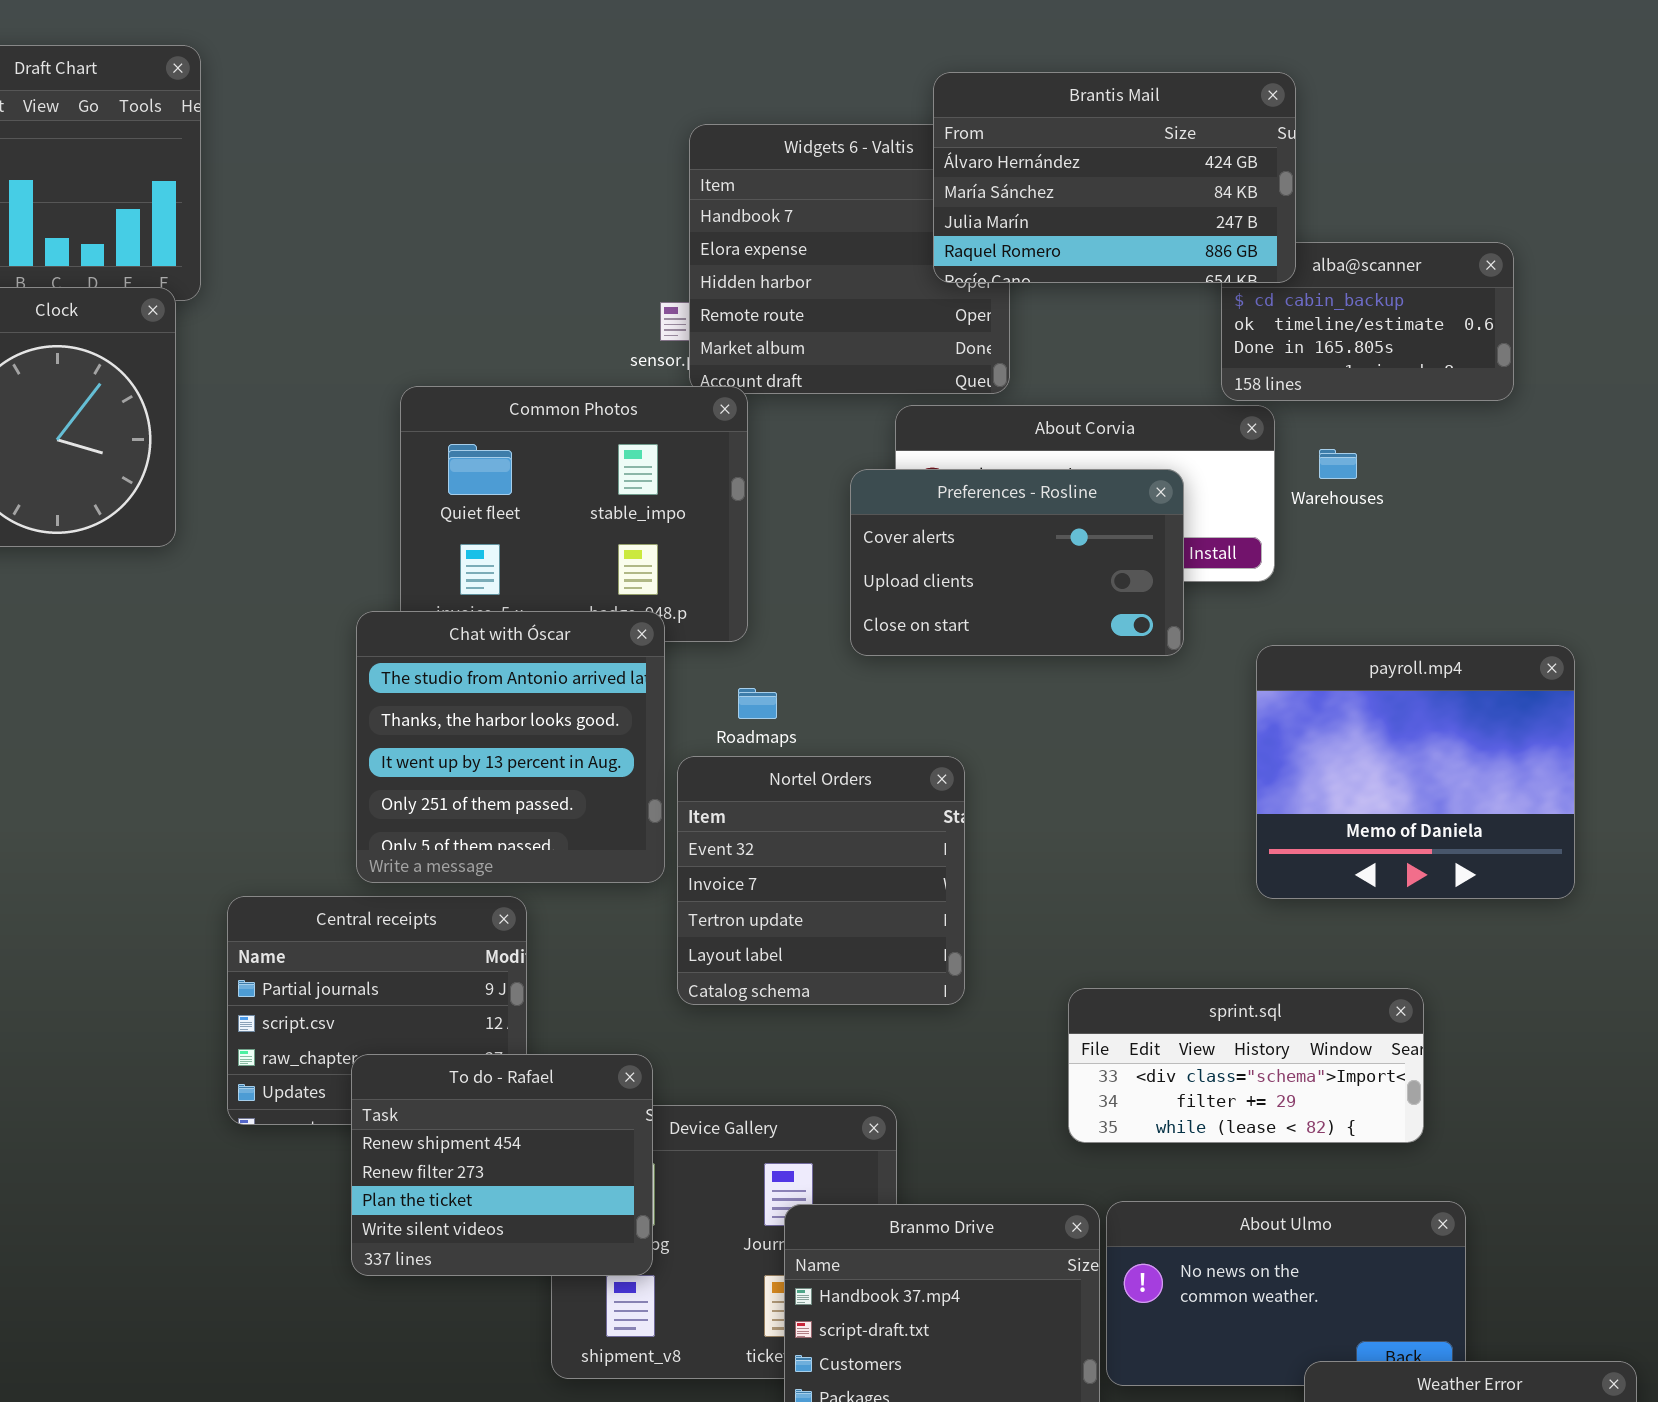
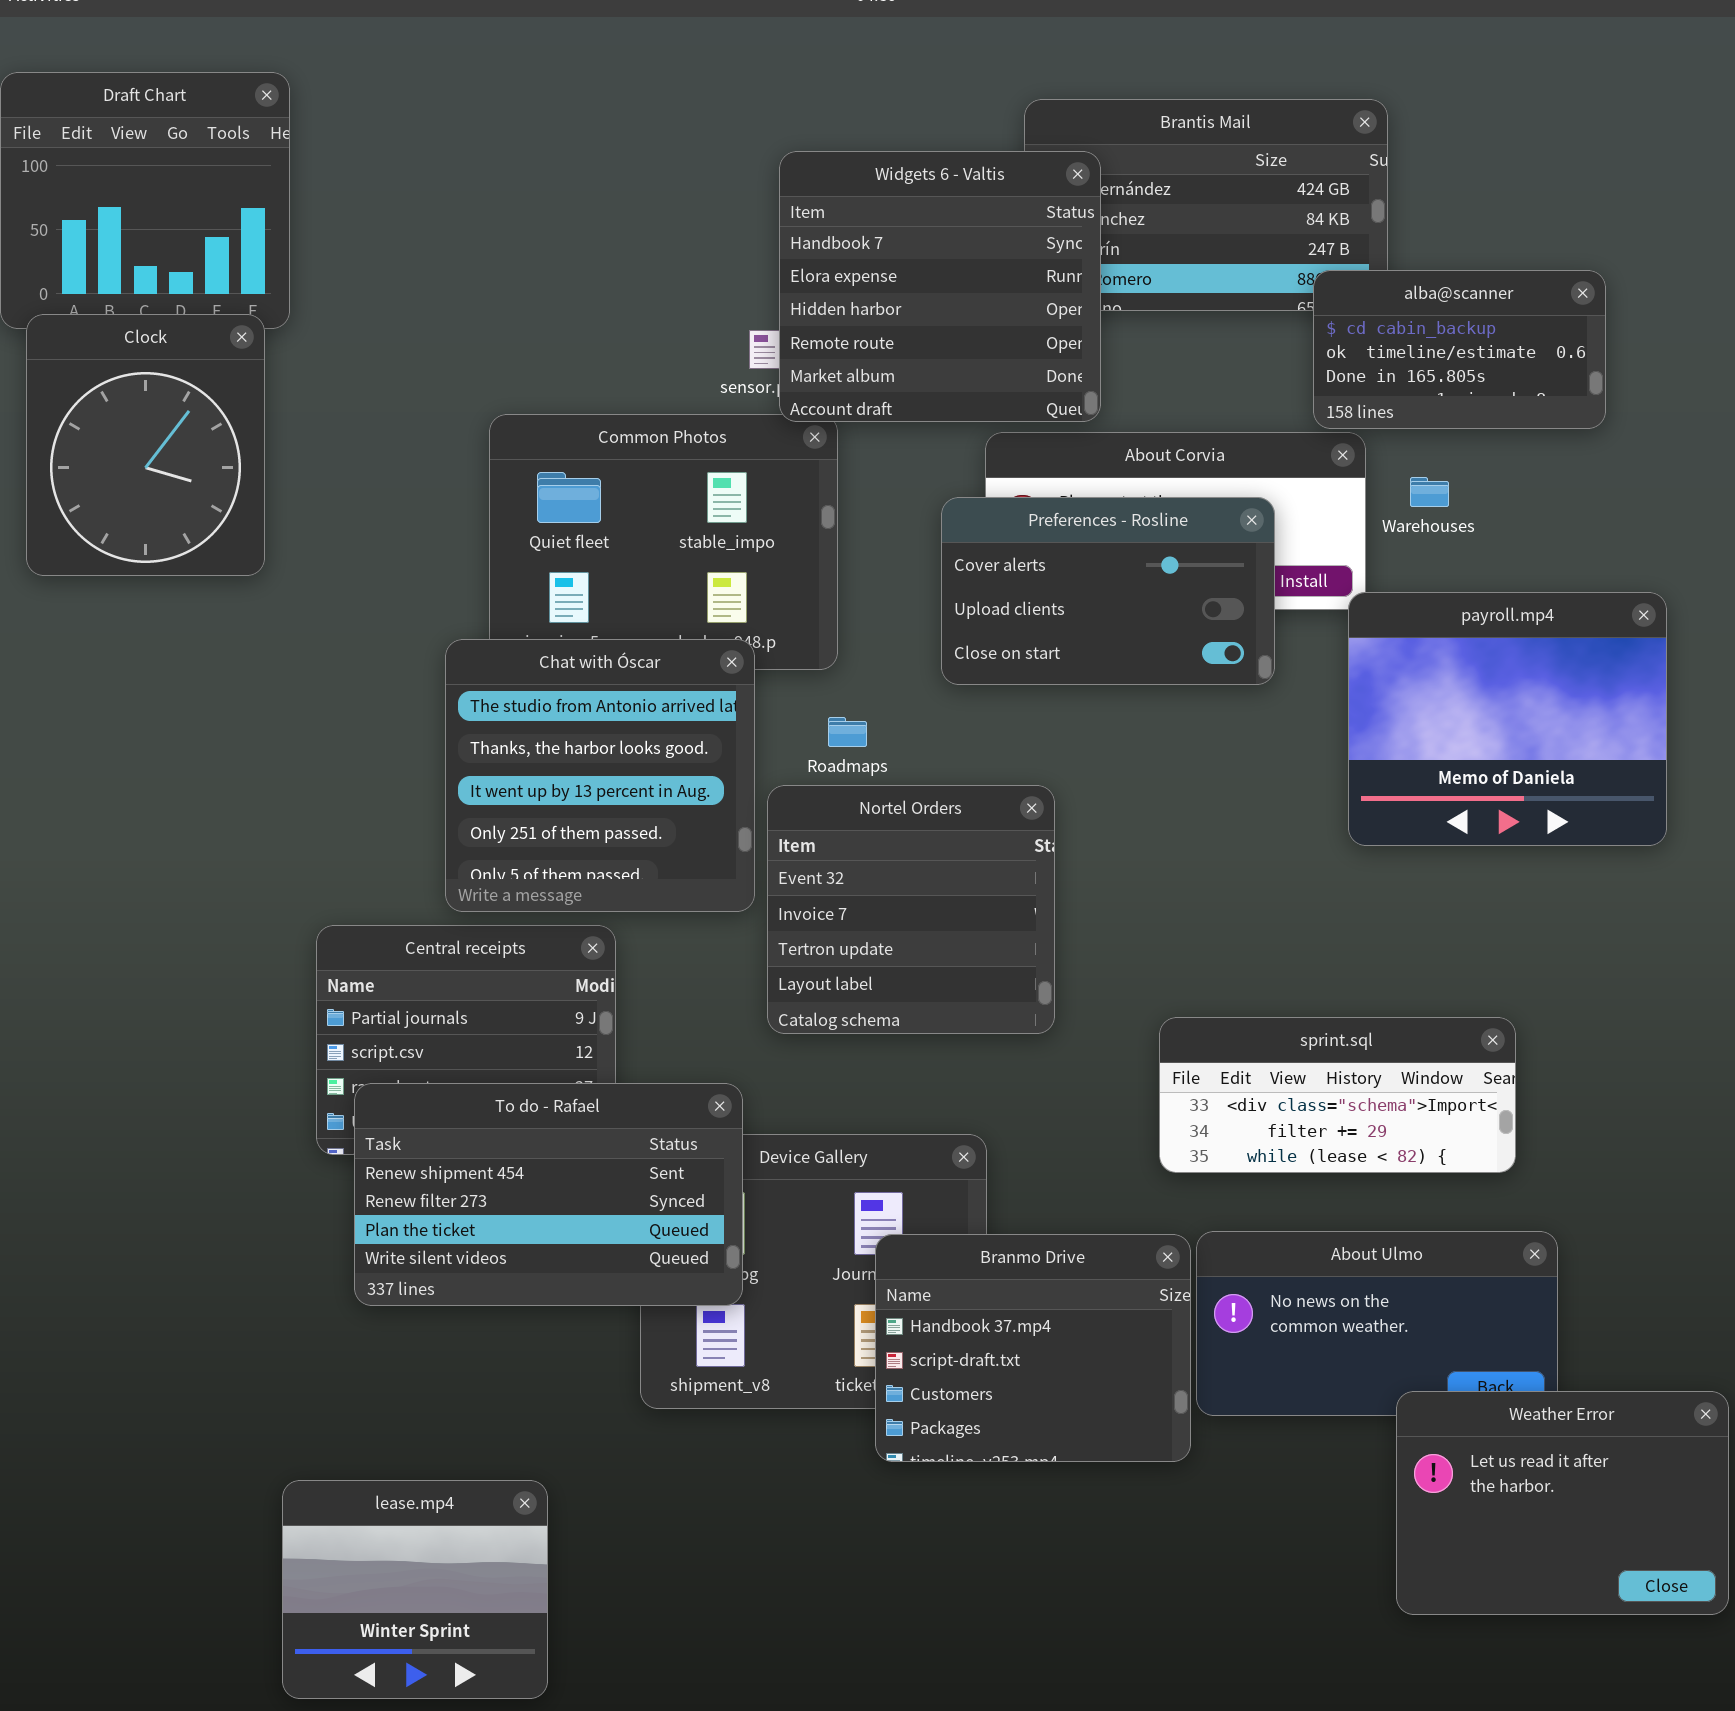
Widgets 6 - Valtis: [689,124,1010,394] -> [779,151,1101,422], raised
alba@scanner: [1221,242,1514,401] -> [1313,270,1606,429], raised
payroll.mp4: [1256,645,1575,899] -> [1348,592,1667,846], moved
To do - Rafael: [351,1054,653,1276] -> [354,1083,743,1306], resized

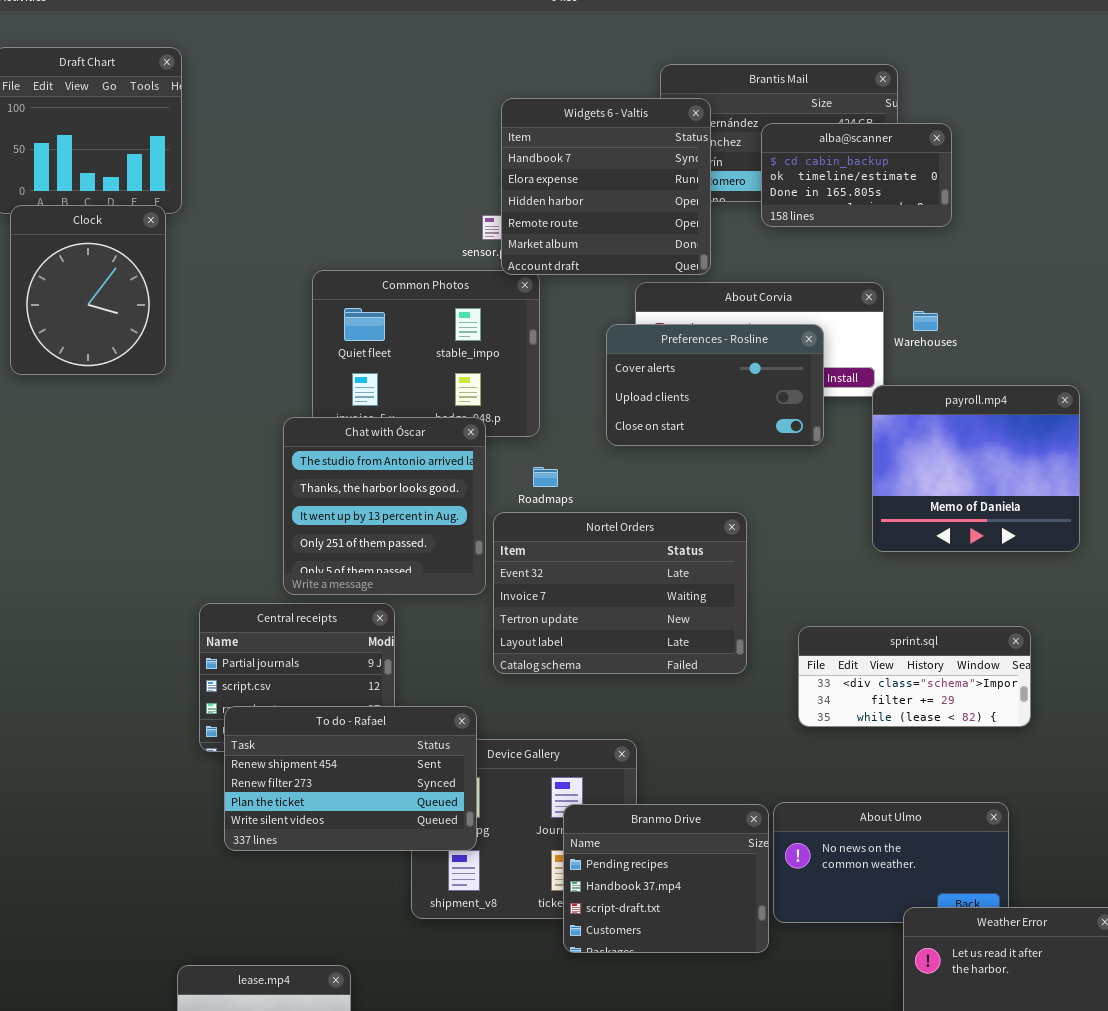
alba@scanner: [1313,270,1606,429] -> [761,123,952,227], moved
Nortel Orders: [767,785,1055,1034] -> [493,512,747,674], resized
sprint.sql: [1159,1017,1516,1173] -> [798,626,1031,727], moved
Branmo Drive: [875,1234,1191,1462] -> [563,804,769,953], scrolled up 1 row

